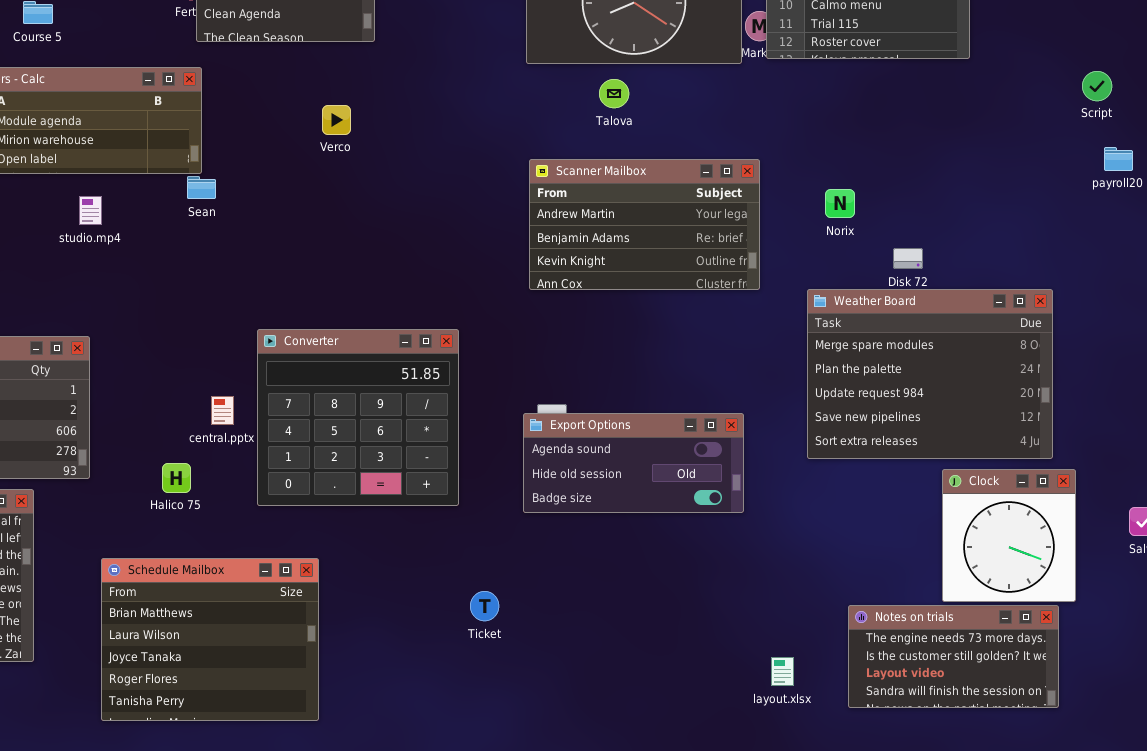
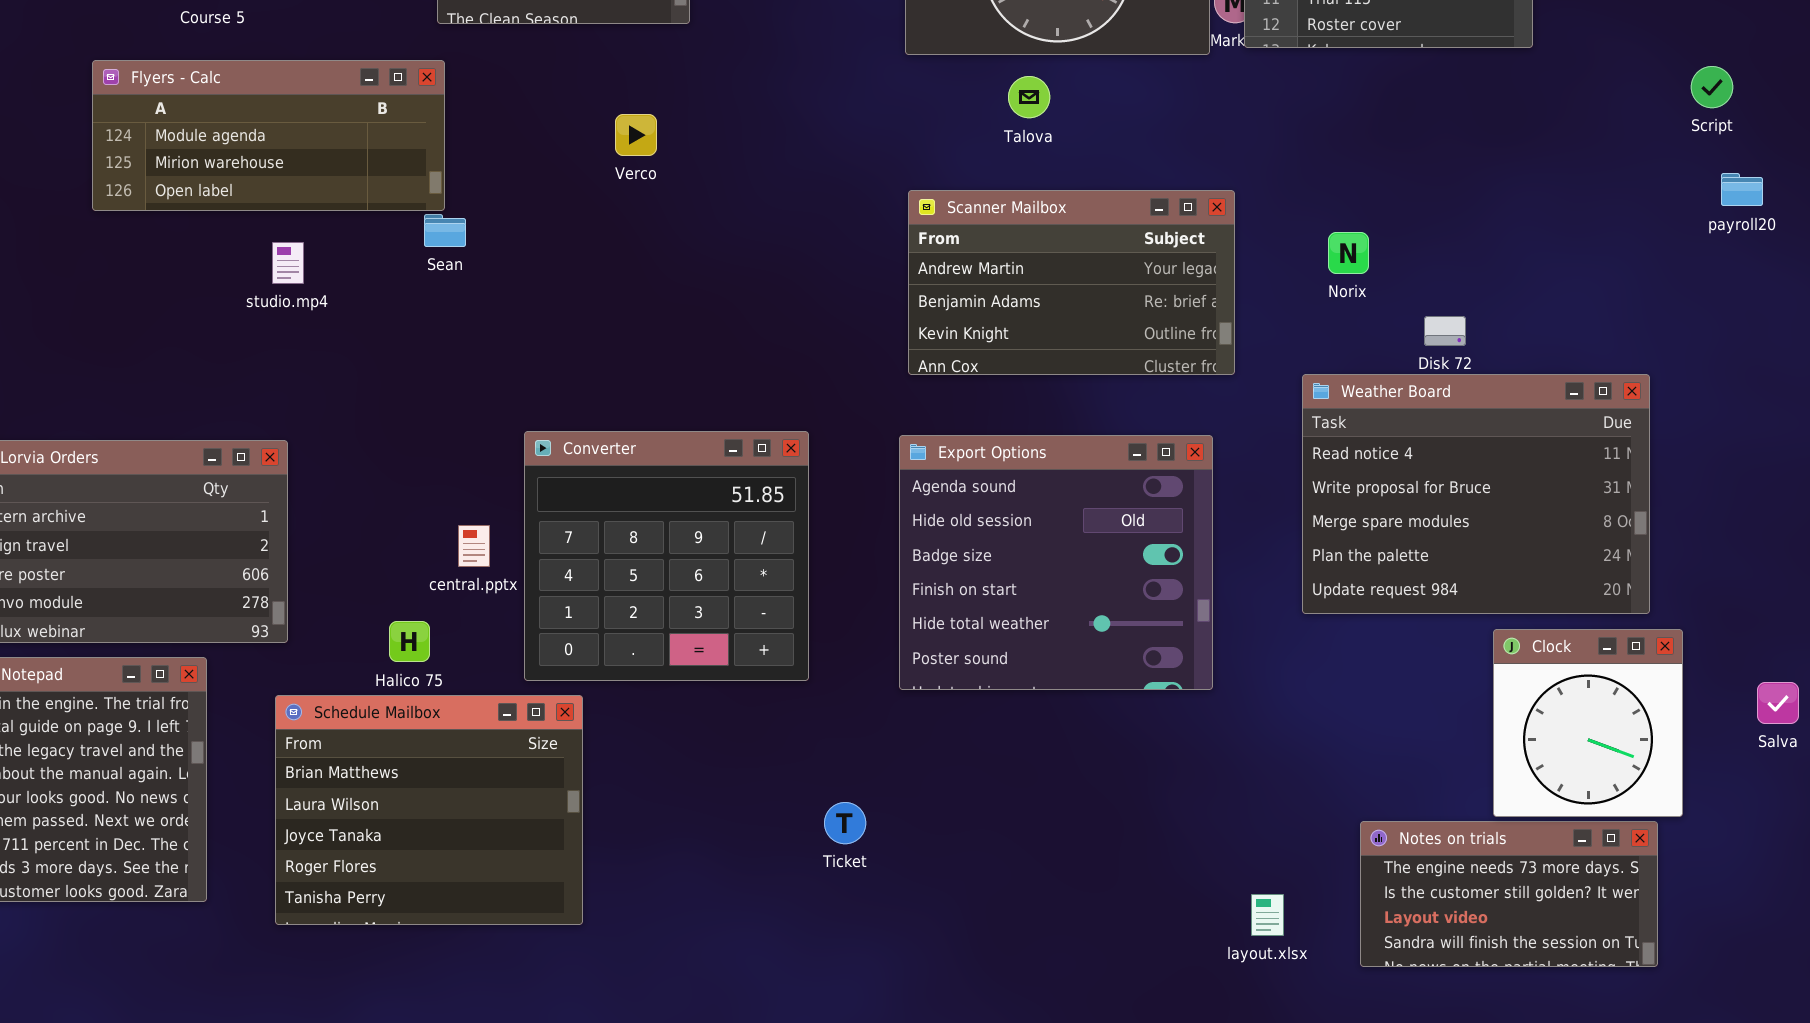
Weather Board: [807,289,1053,459] -> [1302,374,1650,614], scrolled up 2 rows
Export Options: [523,413,744,513] -> [899,435,1213,690], resized
Schedule Mailbox: [101,558,319,721] -> [275,695,583,925], moved

